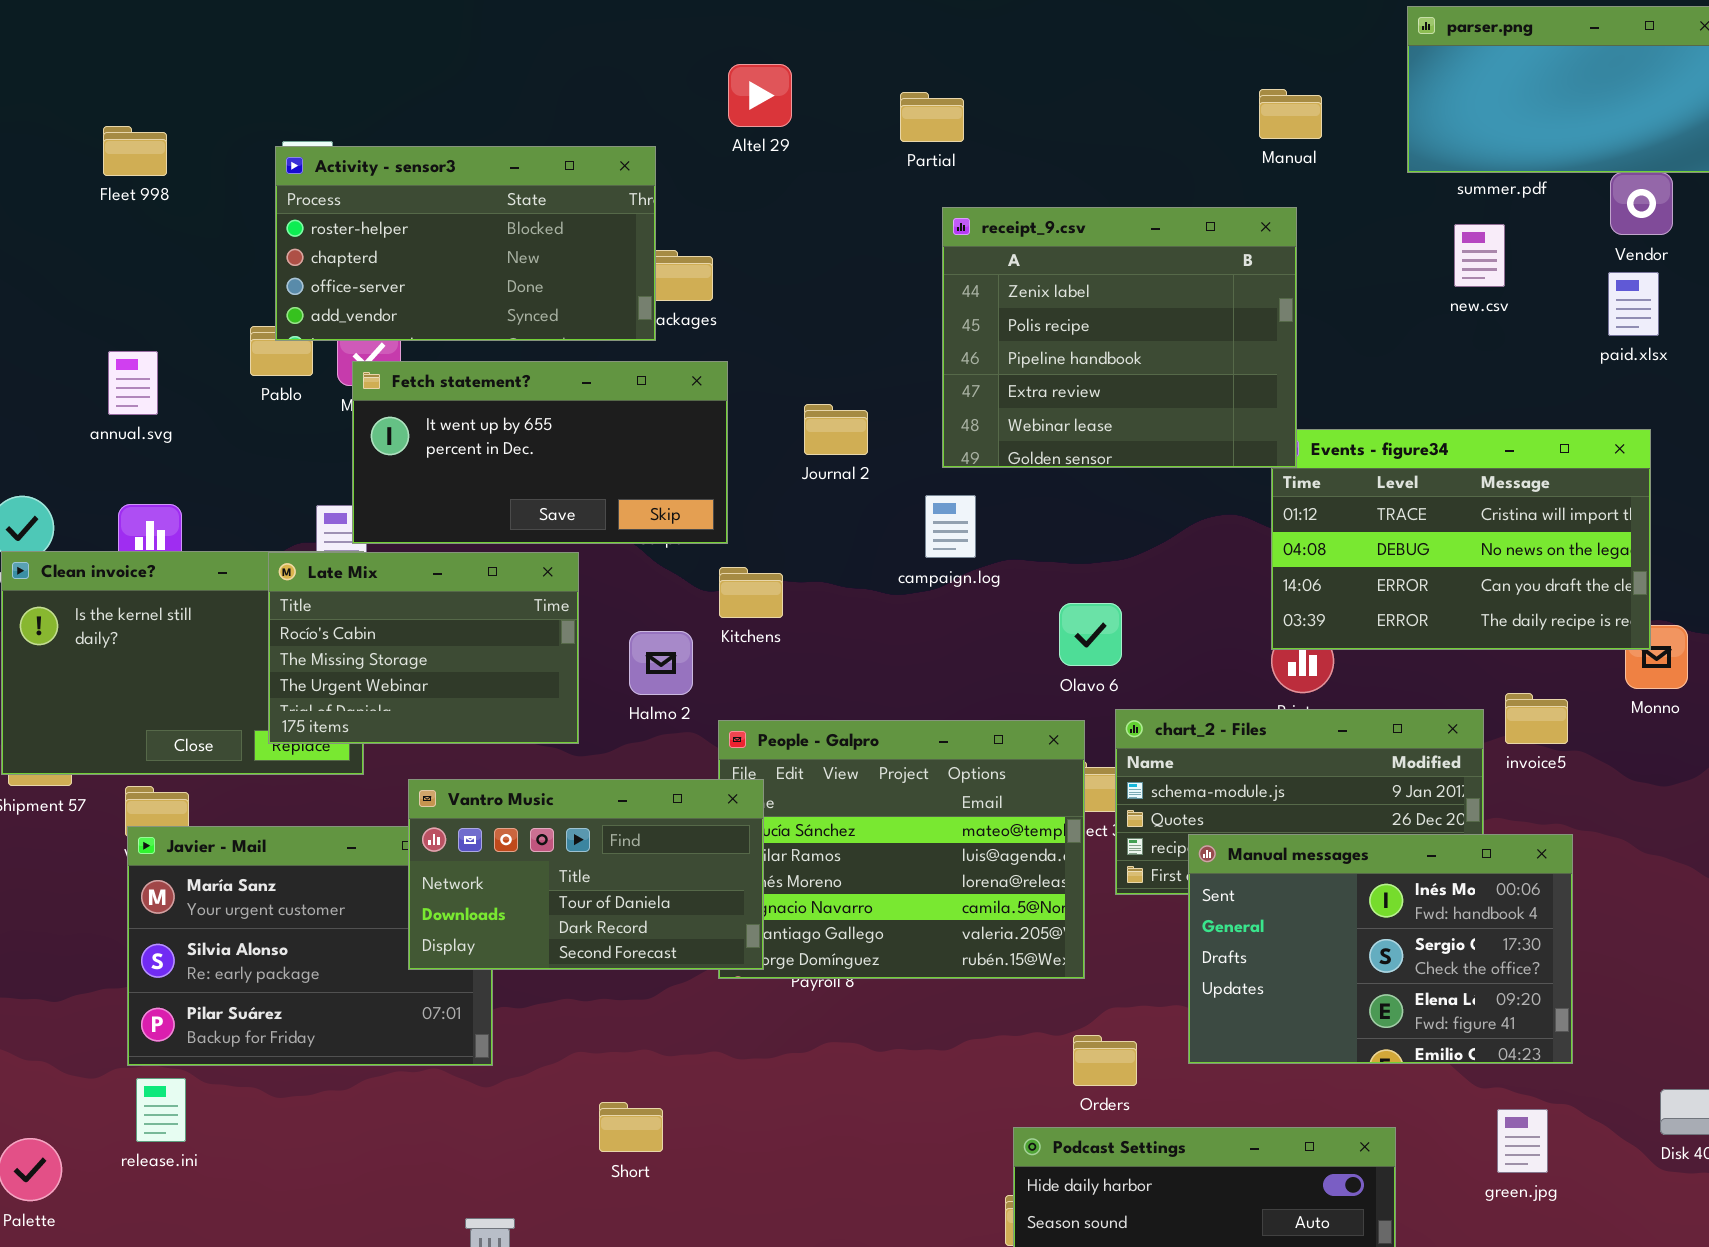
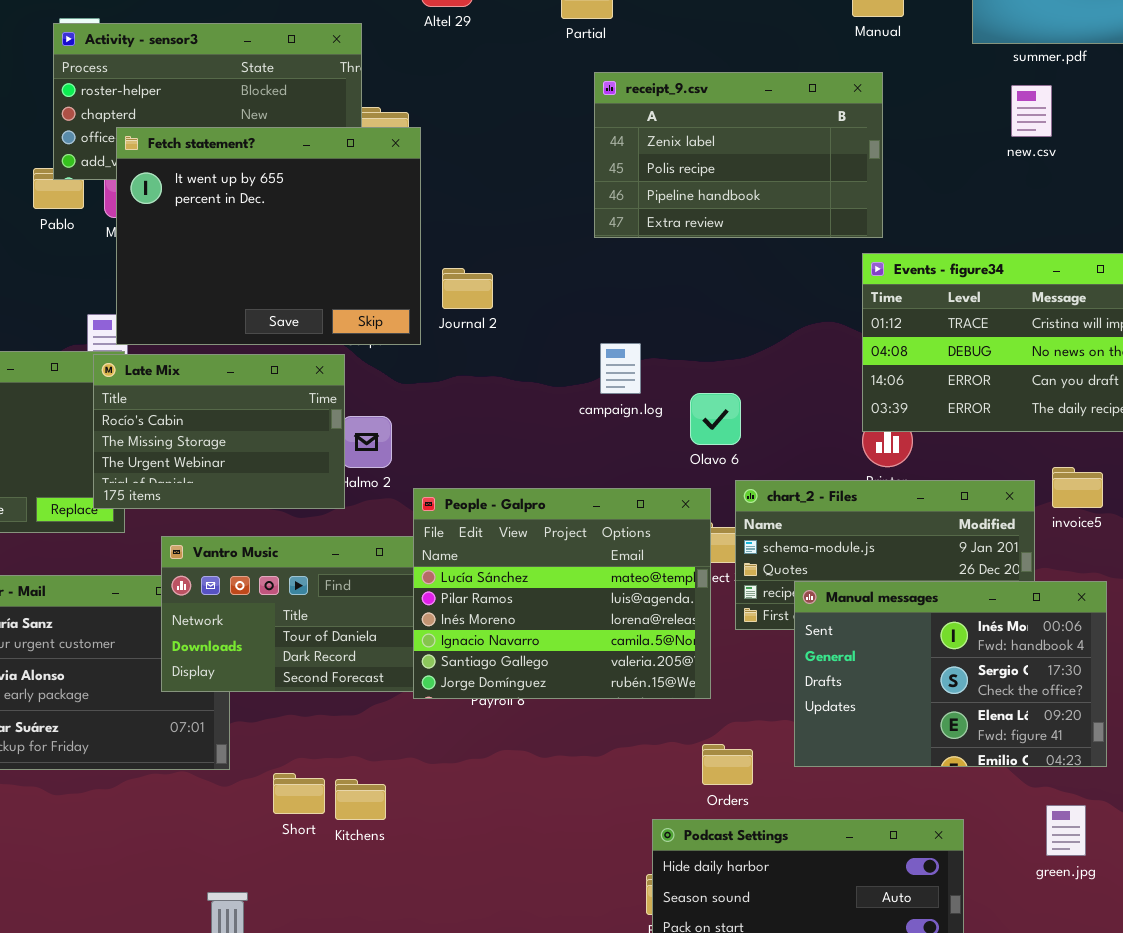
receipt_9.csv: [942,207,1297,468] -> [594,72,883,238], resized
Fetch statement?: [352,361,728,544] -> [116,127,421,345], resized
Journal 2: [804,404,868,455] -> [442,268,493,309], moved
campaign.log: [925,495,976,558] -> [600,343,641,394], moved
Late Mix: [268,552,579,744] -> [93,354,345,509], moved
Kitchens: [719,567,783,618] -> [335,779,386,820], moved
People - Galpro: [718,720,1085,979] -> [413,488,711,699], raised
Short: [599,1102,663,1152] -> [273,773,325,814], moved

